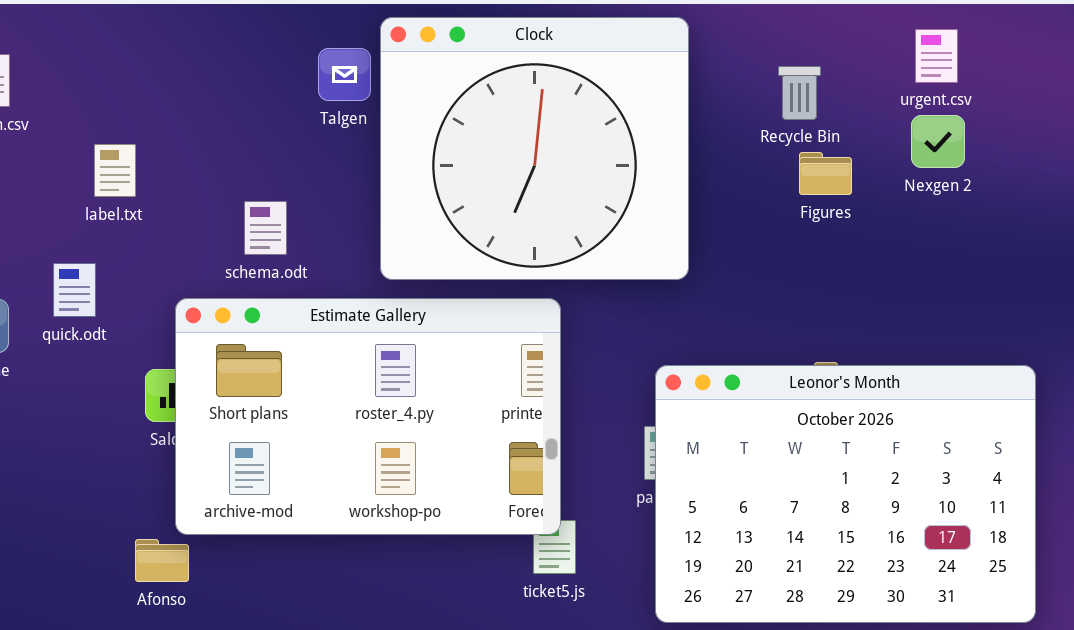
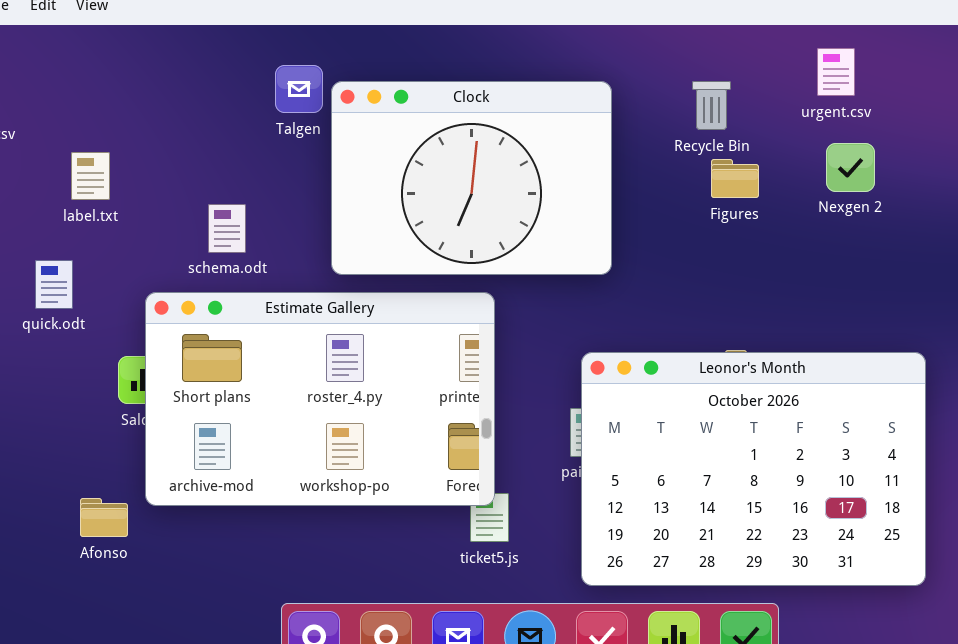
Clock: [380,17,689,280] -> [331,81,612,275], resized
Nexgen 2: [911,115,965,168] -> [826,143,875,192], moved
Afonso: [135,539,189,582] -> [80,498,128,537], moved

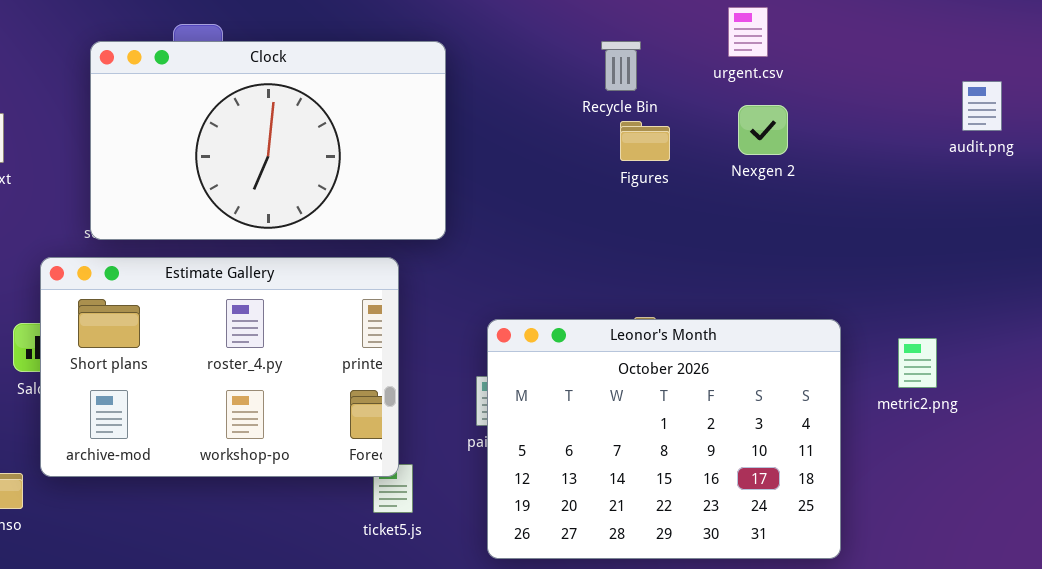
Clock: [331,81,612,275] -> [90,41,446,240], moved, resized

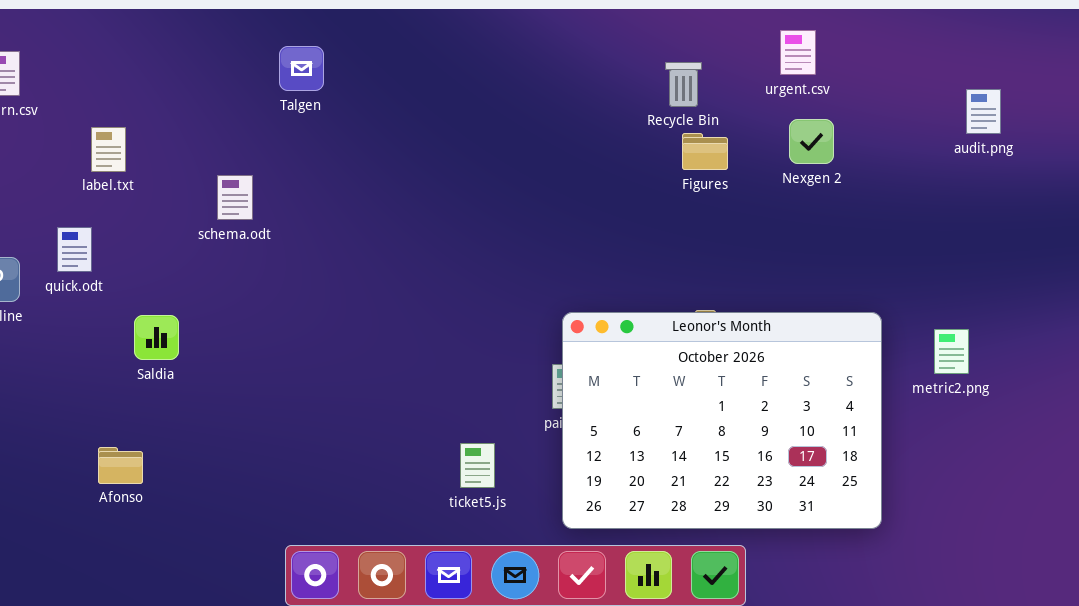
Clock: [90,41,446,240] -> none, closed
audit.png: [962,81,1002,131] -> [966,89,1001,134], moved
Estimate Gallery: [40,257,399,477] -> none, closed

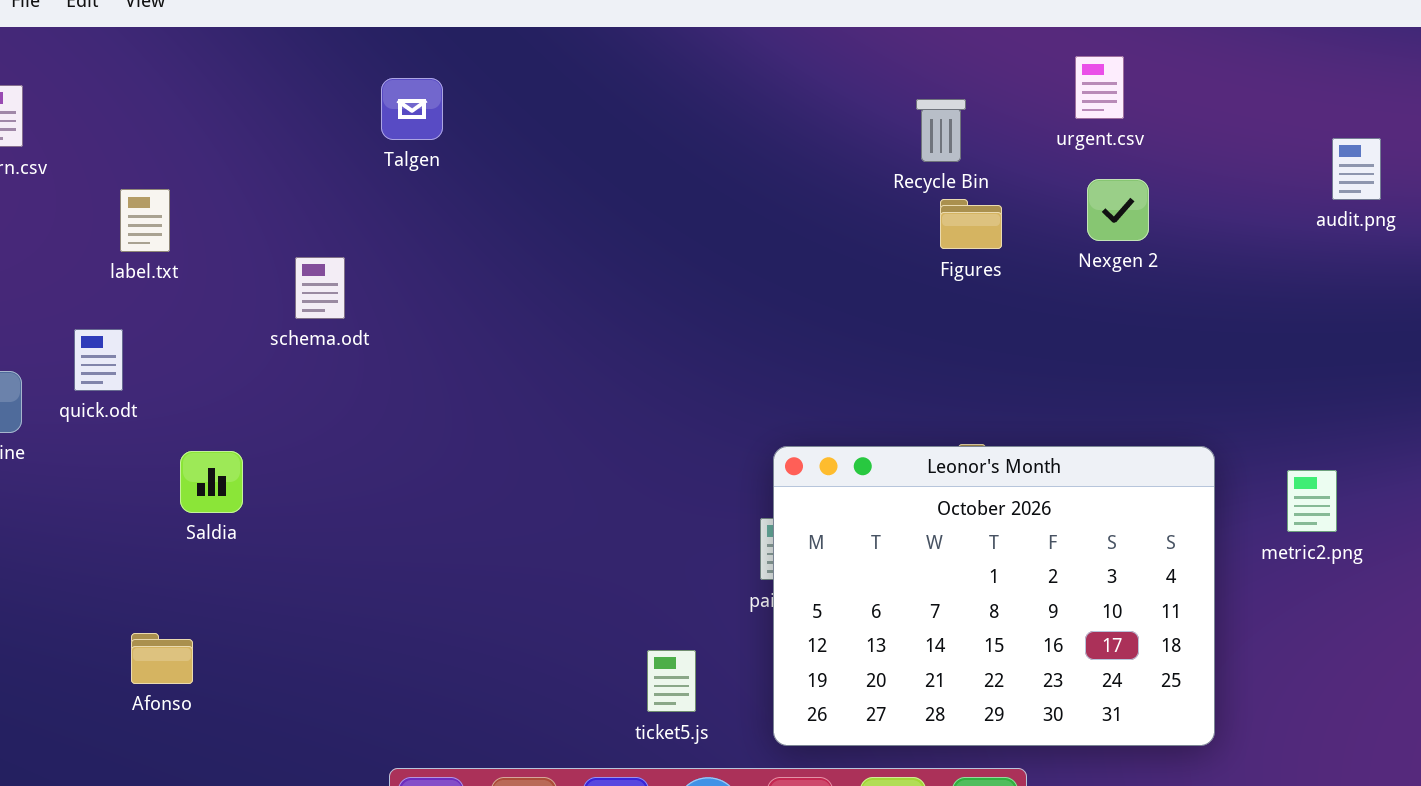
ticket5.js: [460,443,495,488] -> [647,650,696,712], moved

